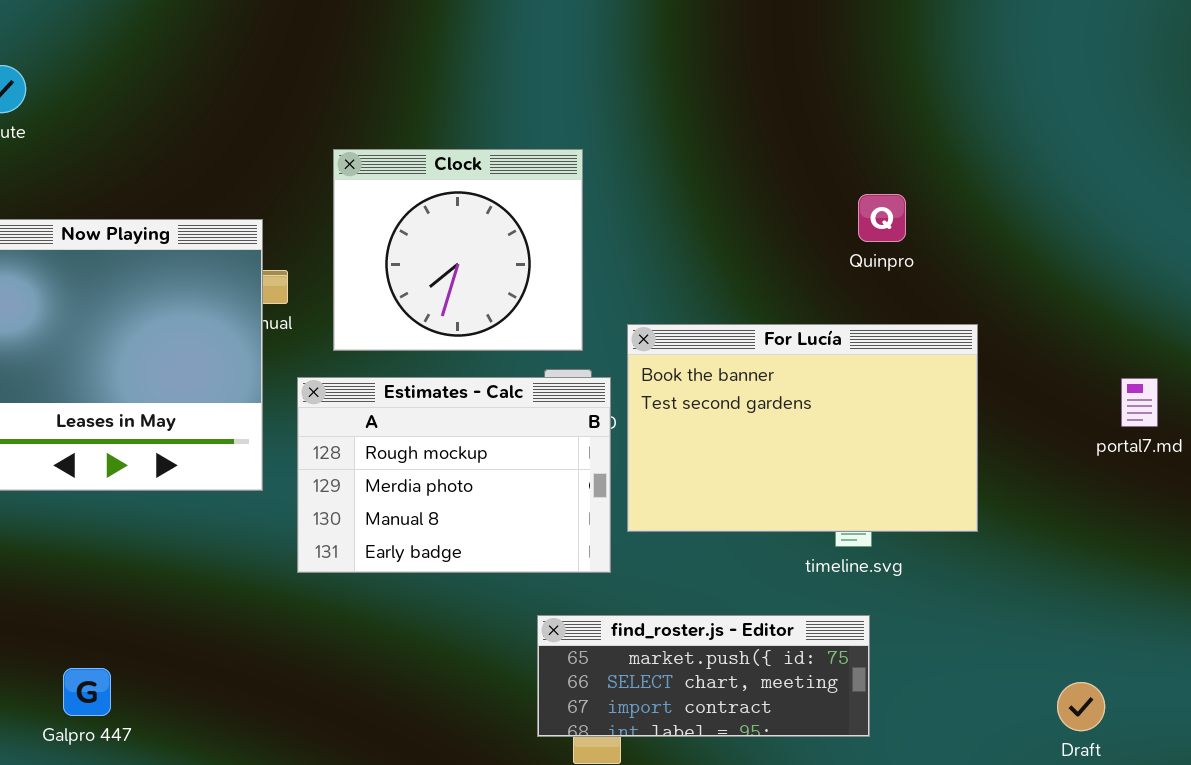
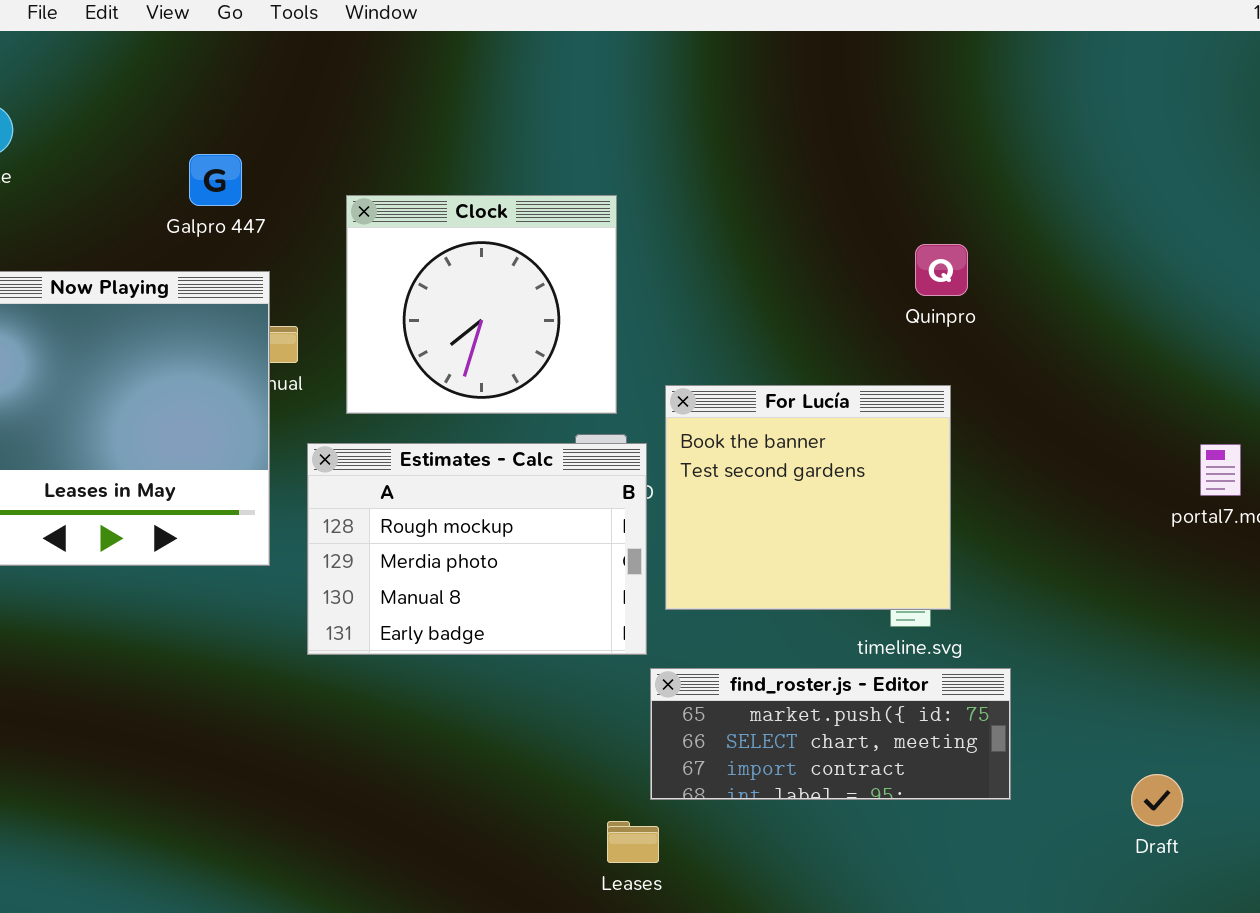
For Lucía: [627,324,978,532] -> [665,385,951,610], resized
find_roster.js - Editor: [537,615,870,737] -> [650,668,1011,800], moved
Galpro 447: [63,668,111,716] -> [189,154,242,206], moved

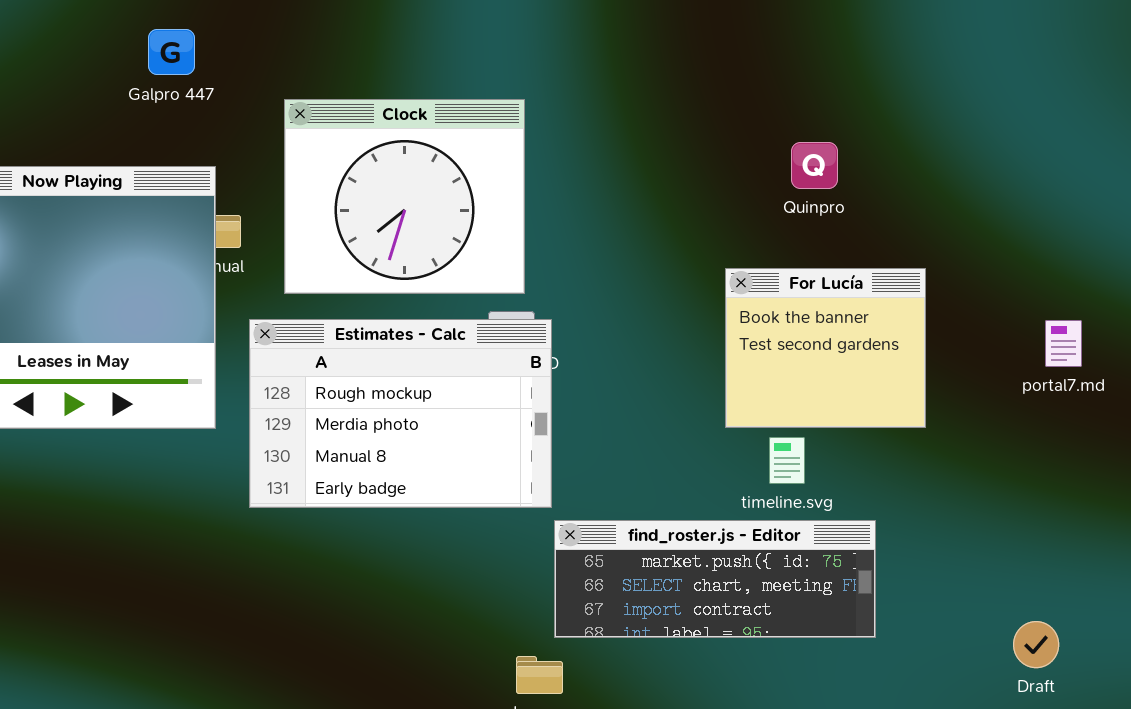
Galpro 447: [189,154,242,206] -> [148,29,195,75], moved
For Lucía: [665,385,951,610] -> [725,268,926,428], moved, resized
Draft: [1131,774,1183,826] -> [1013,621,1059,668], moved

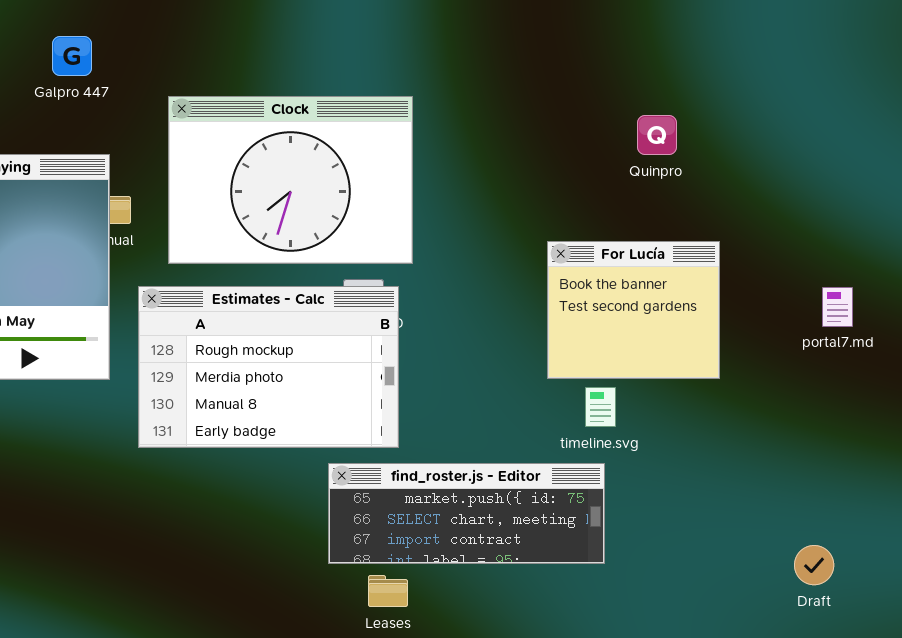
Clock: [284,99,525,294] -> [168,96,413,264], resized
Quinpro: [791,142,838,189] -> [637,115,677,155], moved
find_roster.js - Editor: [554,520,876,638] -> [328,463,605,564], moved

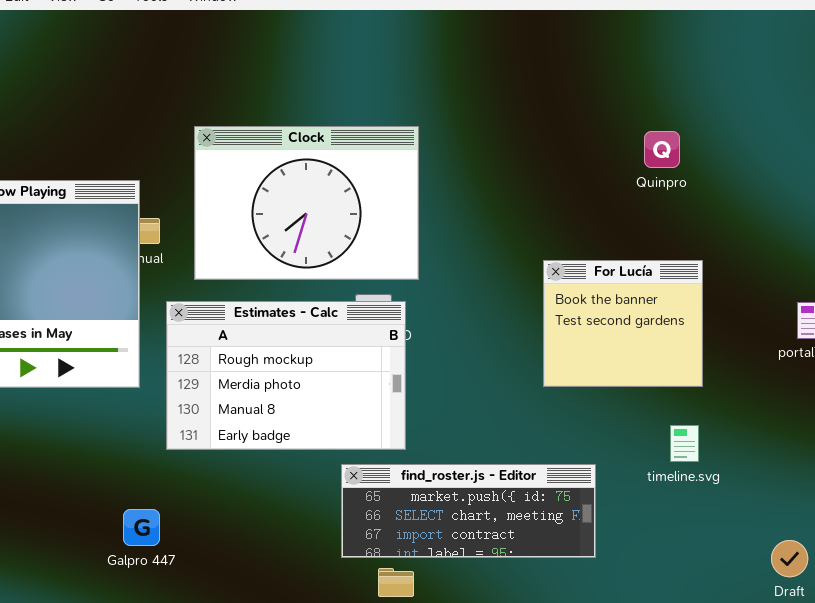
Galpro 447: [52,36,92,76] -> [123,509,160,546], moved
Quinpro: [637,115,677,155] -> [644,131,680,168], moved
timeline.svg: [585,387,616,427] -> [670,425,699,462], moved

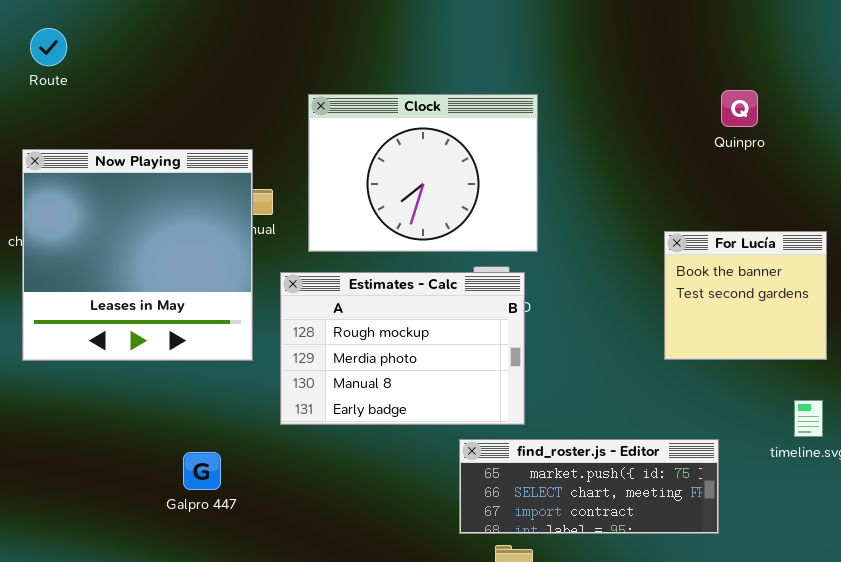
Quinpro: [644,131,680,168] -> [721,90,758,127], moved
Galpro 447: [123,509,160,546] -> [183,452,221,490], moved

